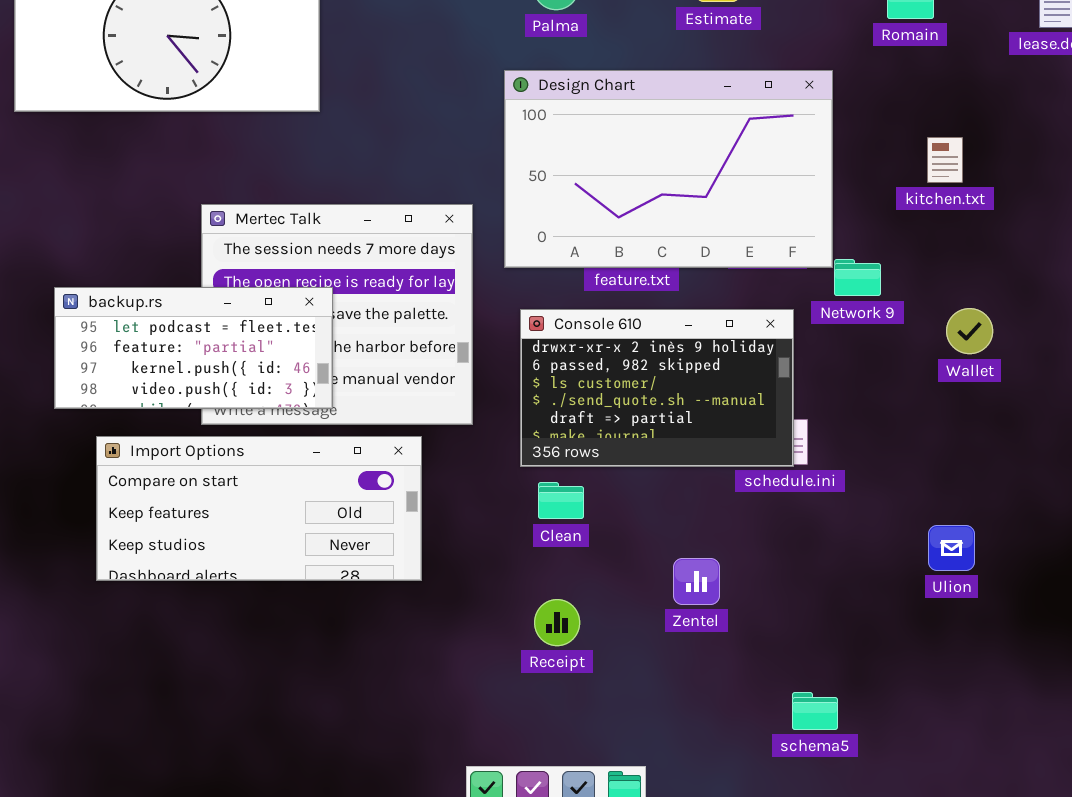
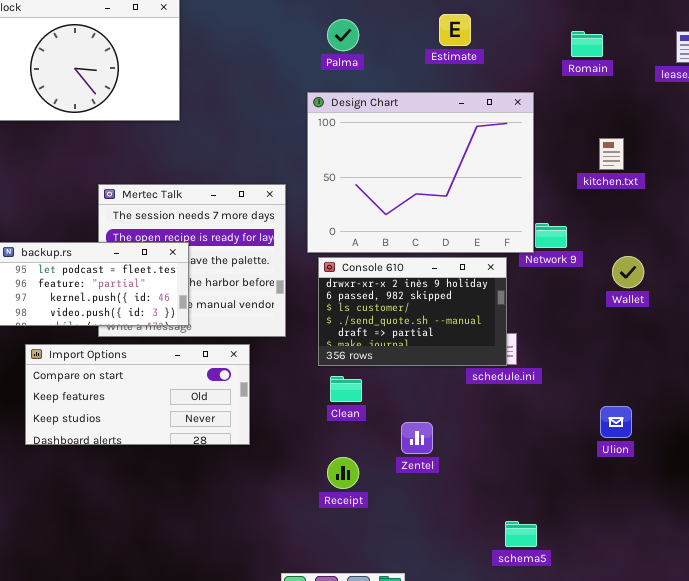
Design Chart: [504,70,833,268] -> [307,92,534,253], resized
Zentel: [673,558,720,605] -> [401,422,433,454], moved

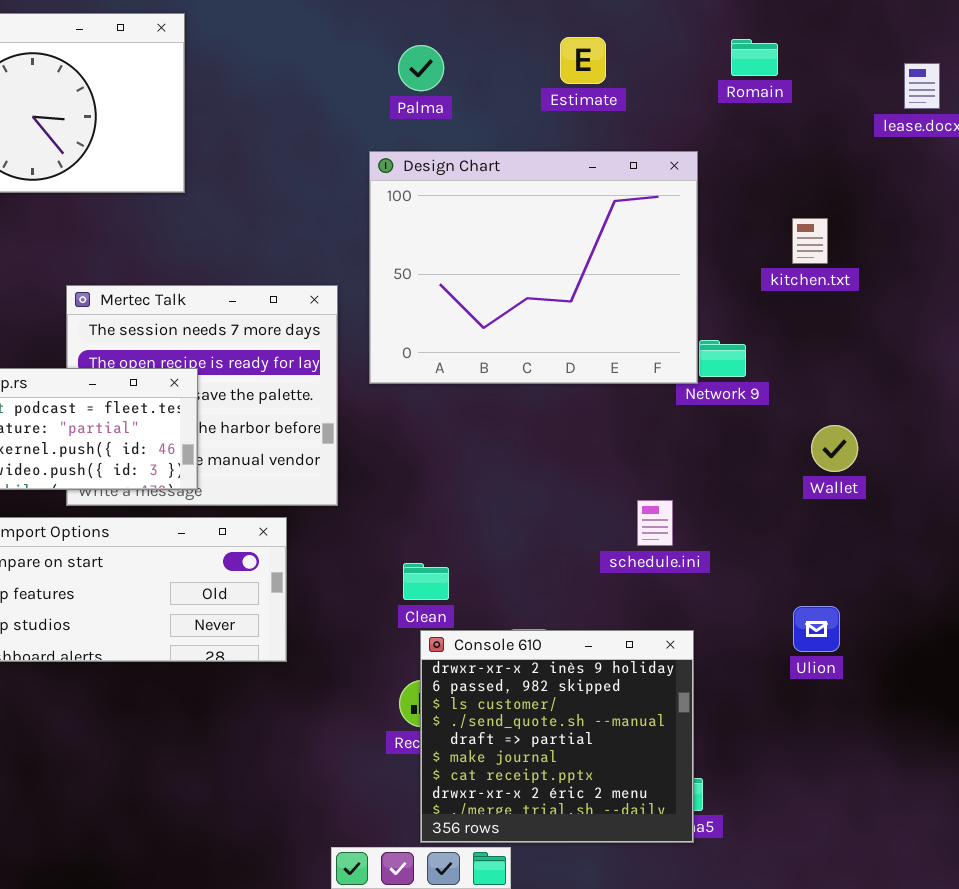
Romain: [571,31,603,57] -> [731,39,778,76], moved
Wallet: [612,256,644,288] -> [811,425,858,472], moved
Console 610: [318,257,507,366] -> [420,630,694,843], moved, resized

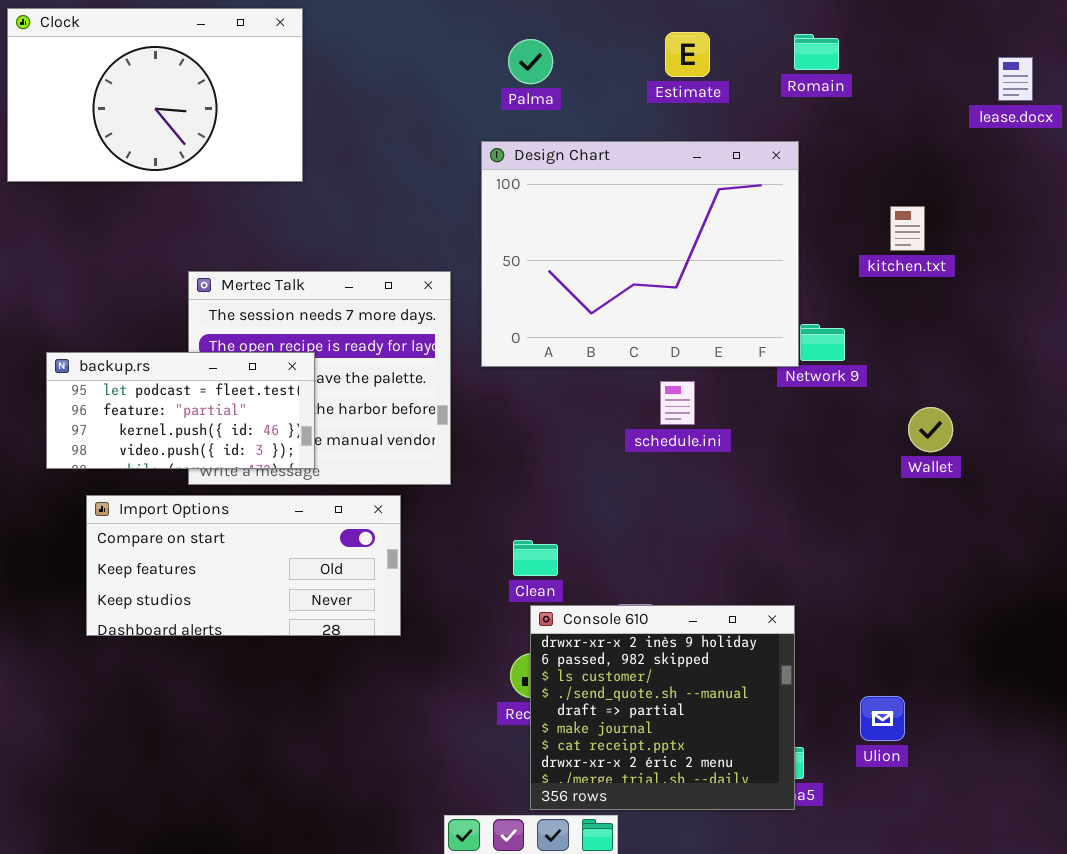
Romain: [731,39,778,76] -> [794,34,839,70], moved
schedule.ini: [637,500,673,546] -> [660,381,695,425], moved
Ulion: [793,606,840,652] -> [860,696,905,741], moved

